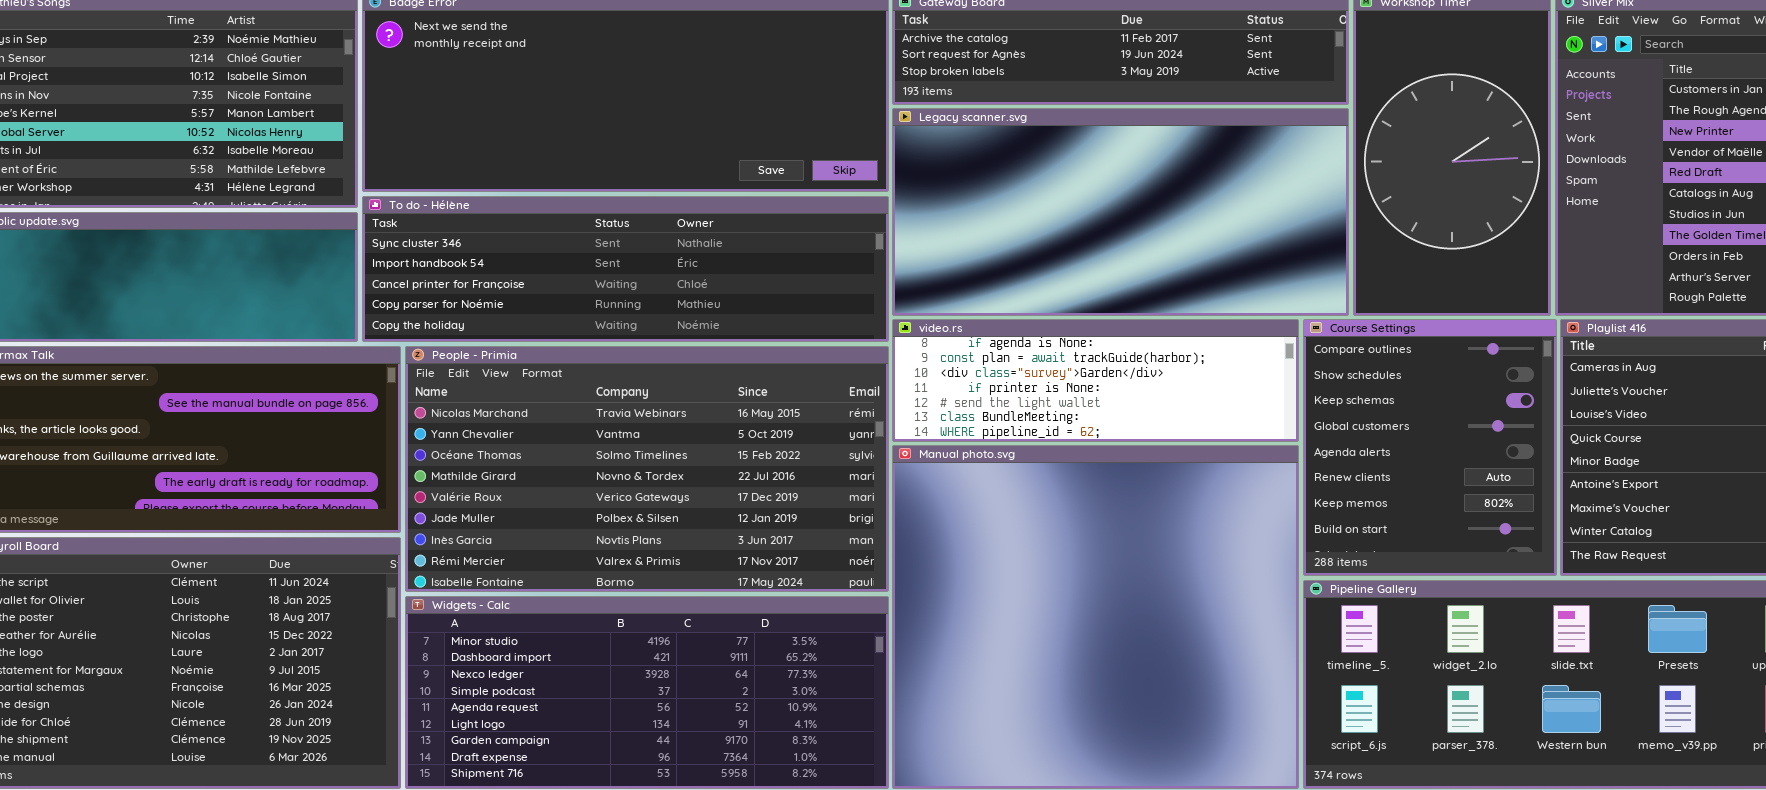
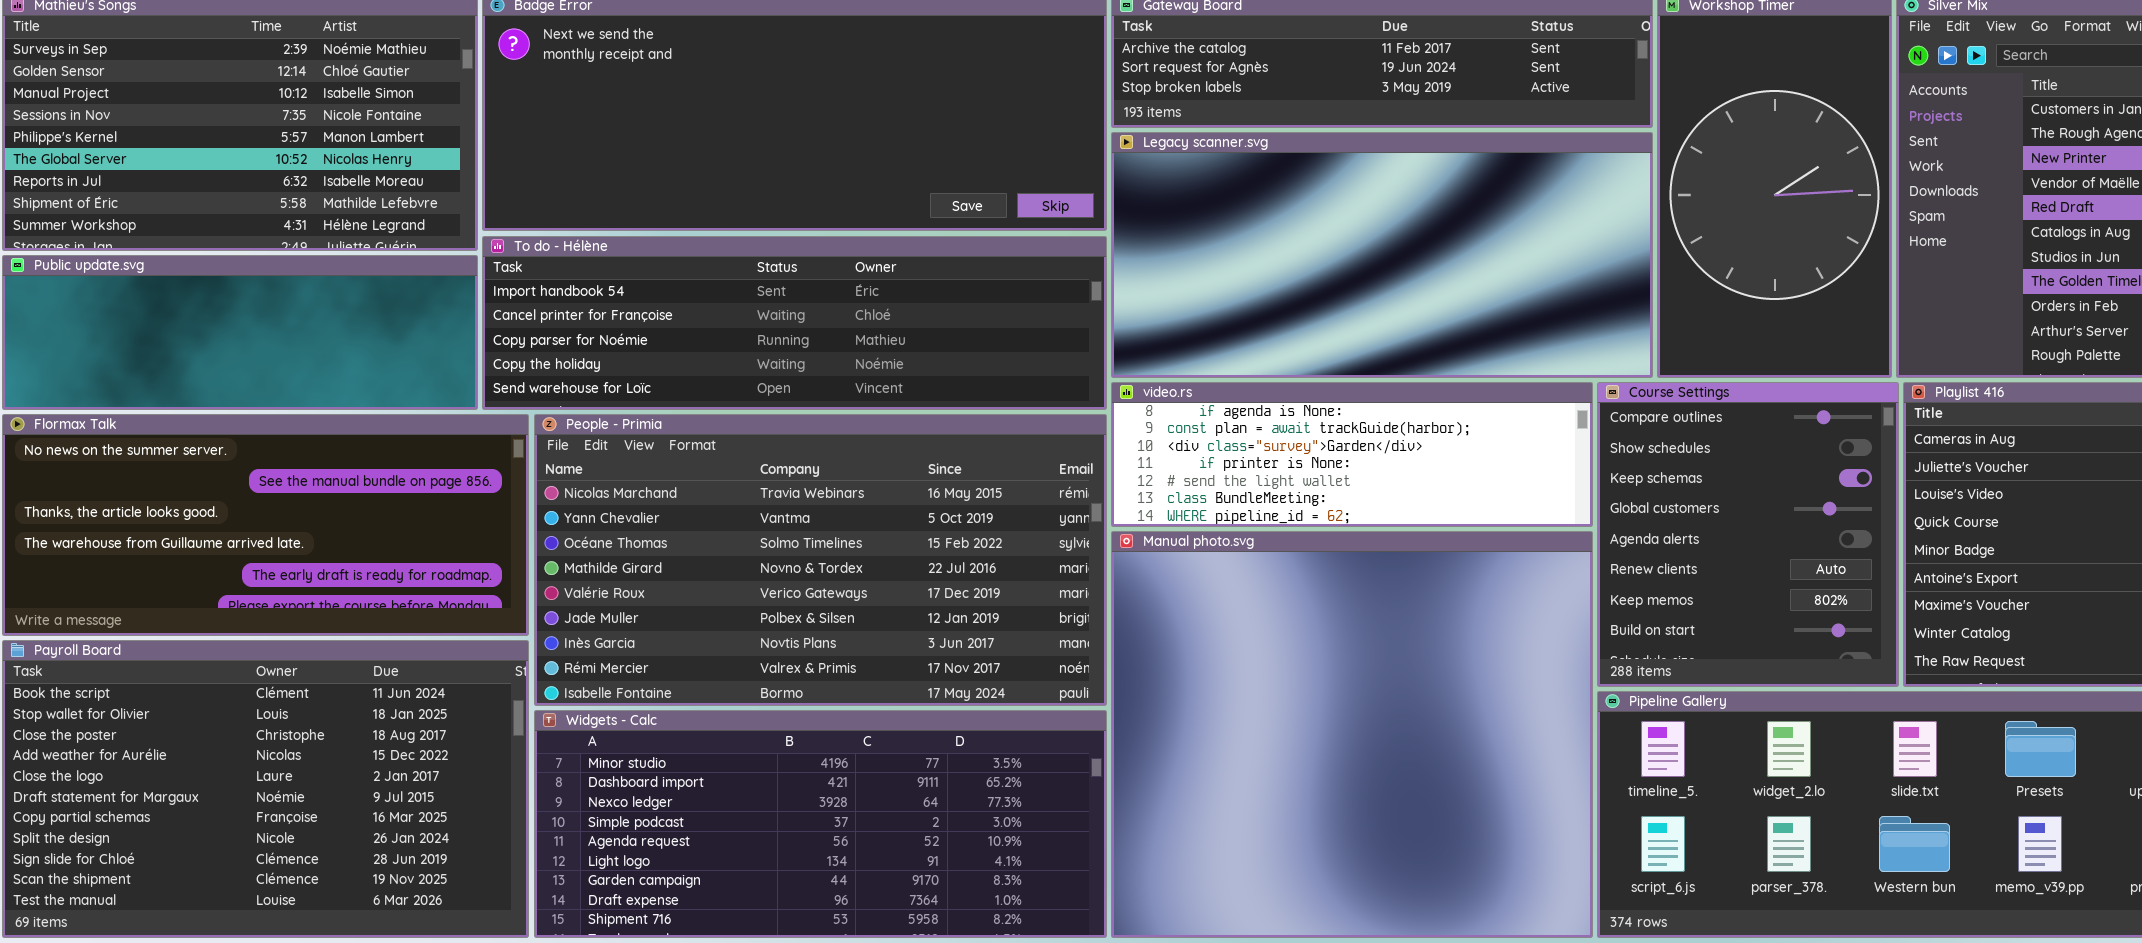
To do - Hélène: [362,196,889,342] -> [482,236,1107,410], scrolled down 1 row

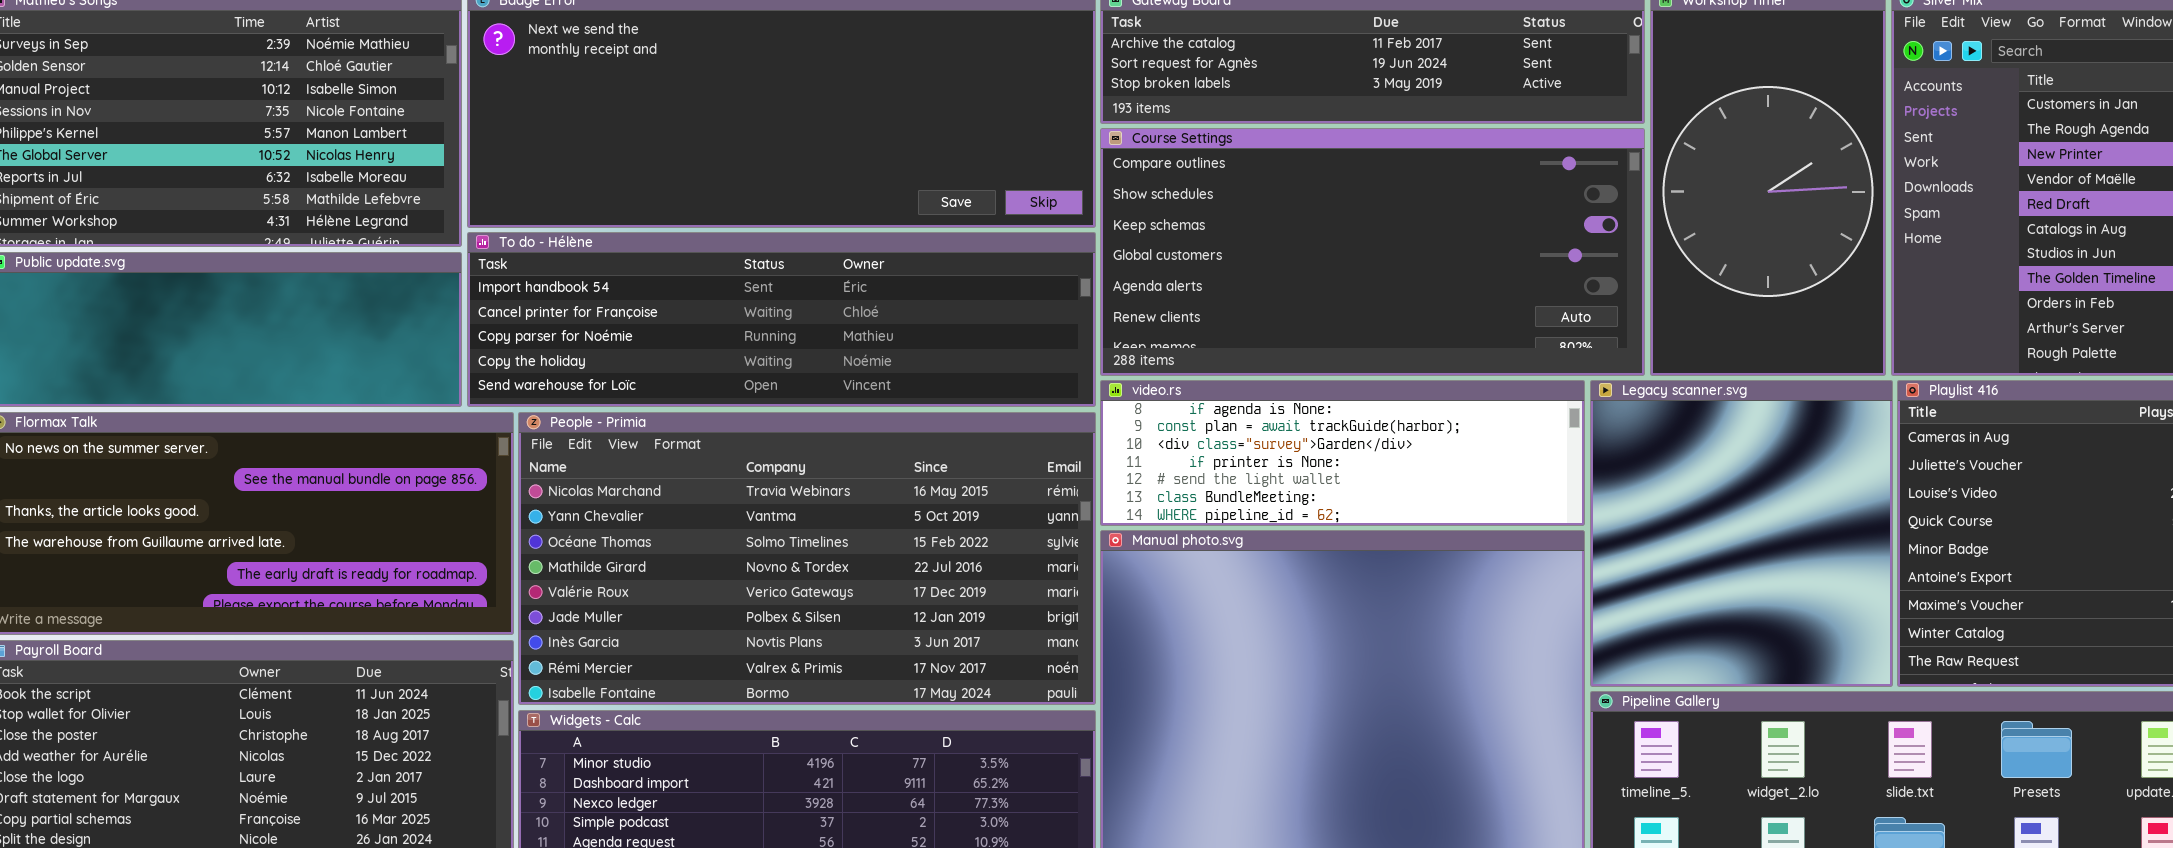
Legacy scanner.svg: [1111,132,1653,378] -> [1590,380,1893,687], moved, resized
Course Settings: [1597,382,1899,687] -> [1100,128,1645,376], moved, resized

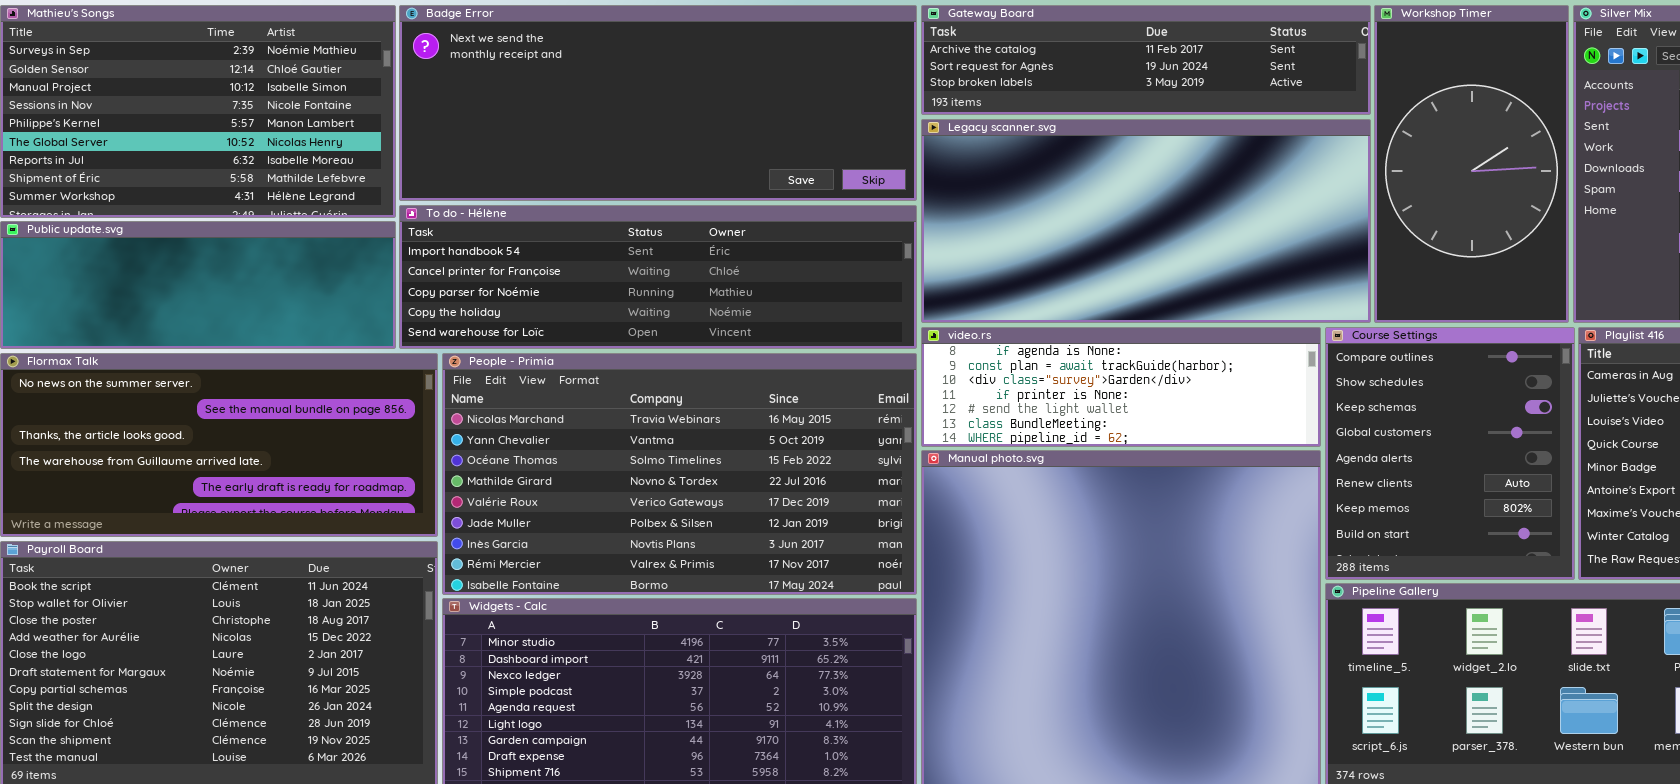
Course Settings: [1100,128,1645,376] -> [1325,327,1575,580], moved, resized
Legacy scanner.svg: [1590,380,1893,687] -> [921,119,1371,323], moved, resized

